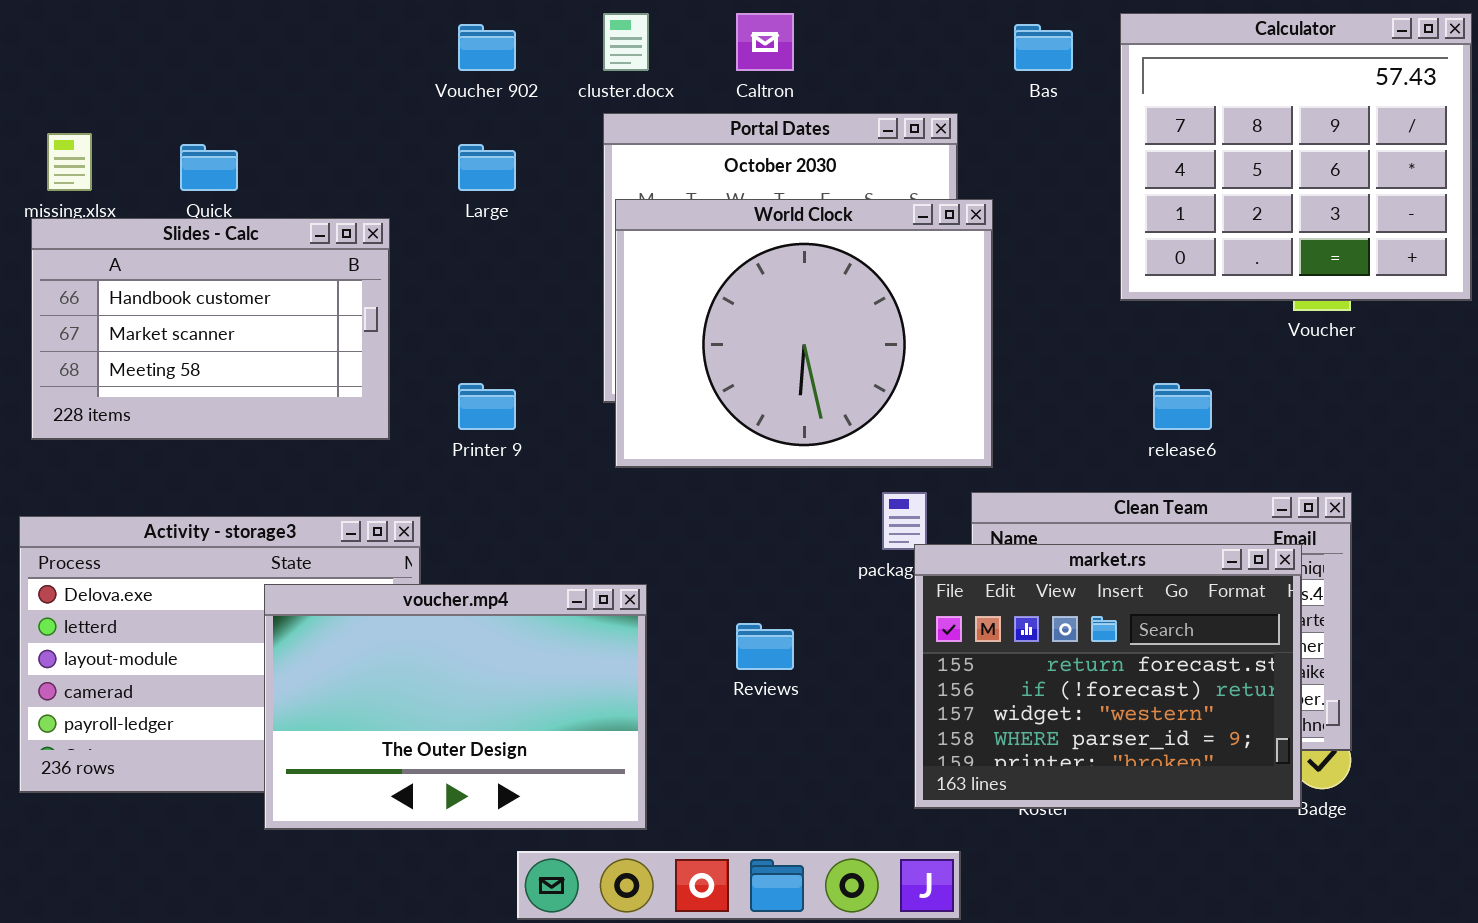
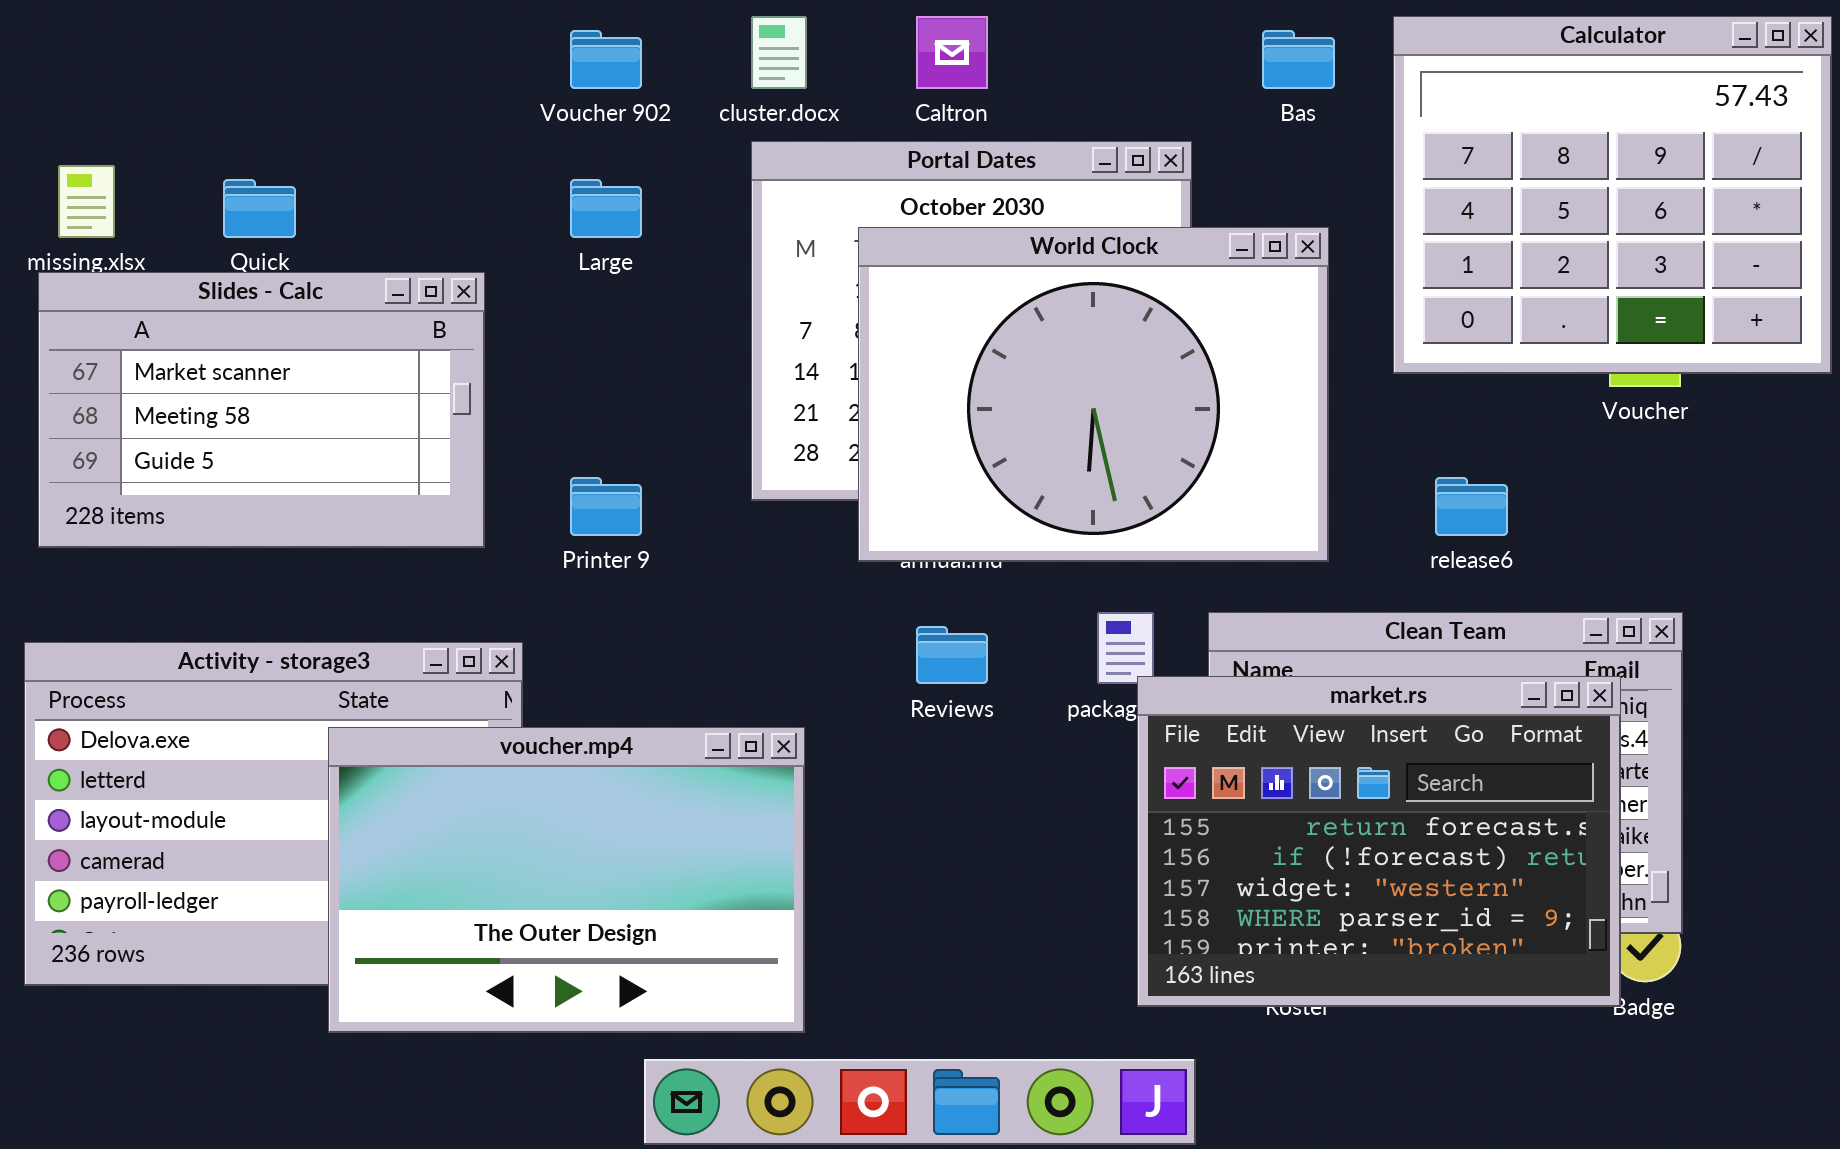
World Clock: [615,199,993,468] -> [858,227,1329,562], moved
Slides - Calc: [31,218,390,440] -> [38,272,485,548], scrolled down 1 row
Reviews: [736,623,794,670] -> [916,626,988,684], moved

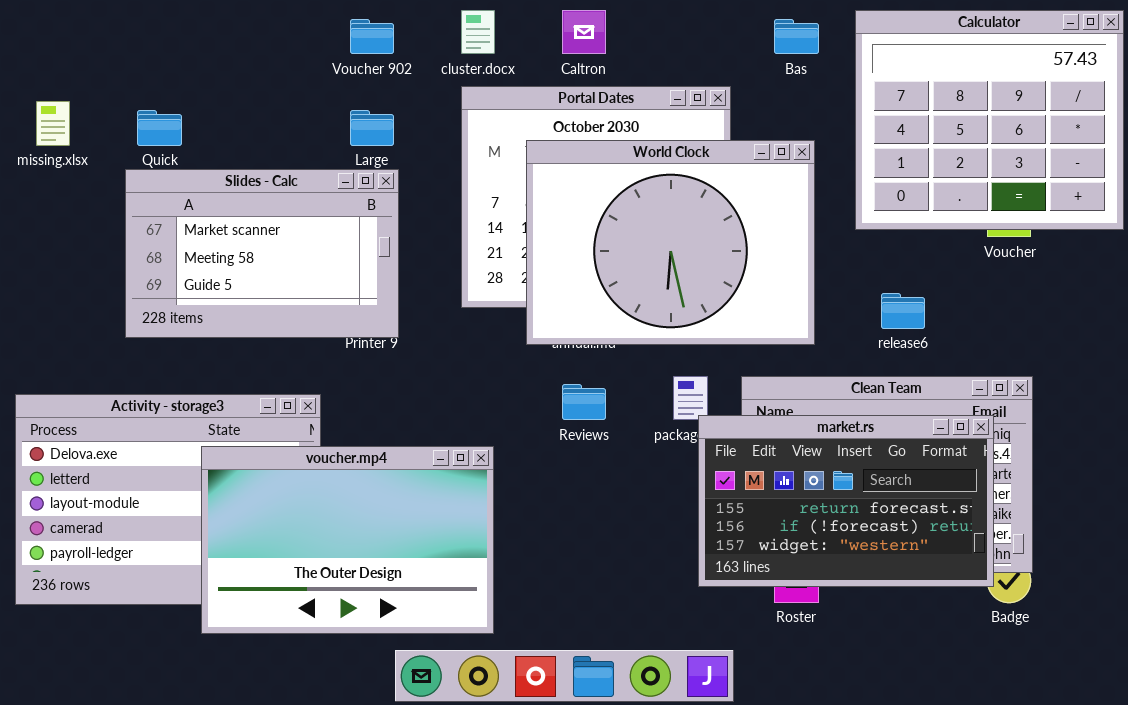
Slides - Calc: [38,272,485,548] -> [125,169,399,338], moved
market.rs: [1137,676,1621,1007] -> [698,415,994,587], resized

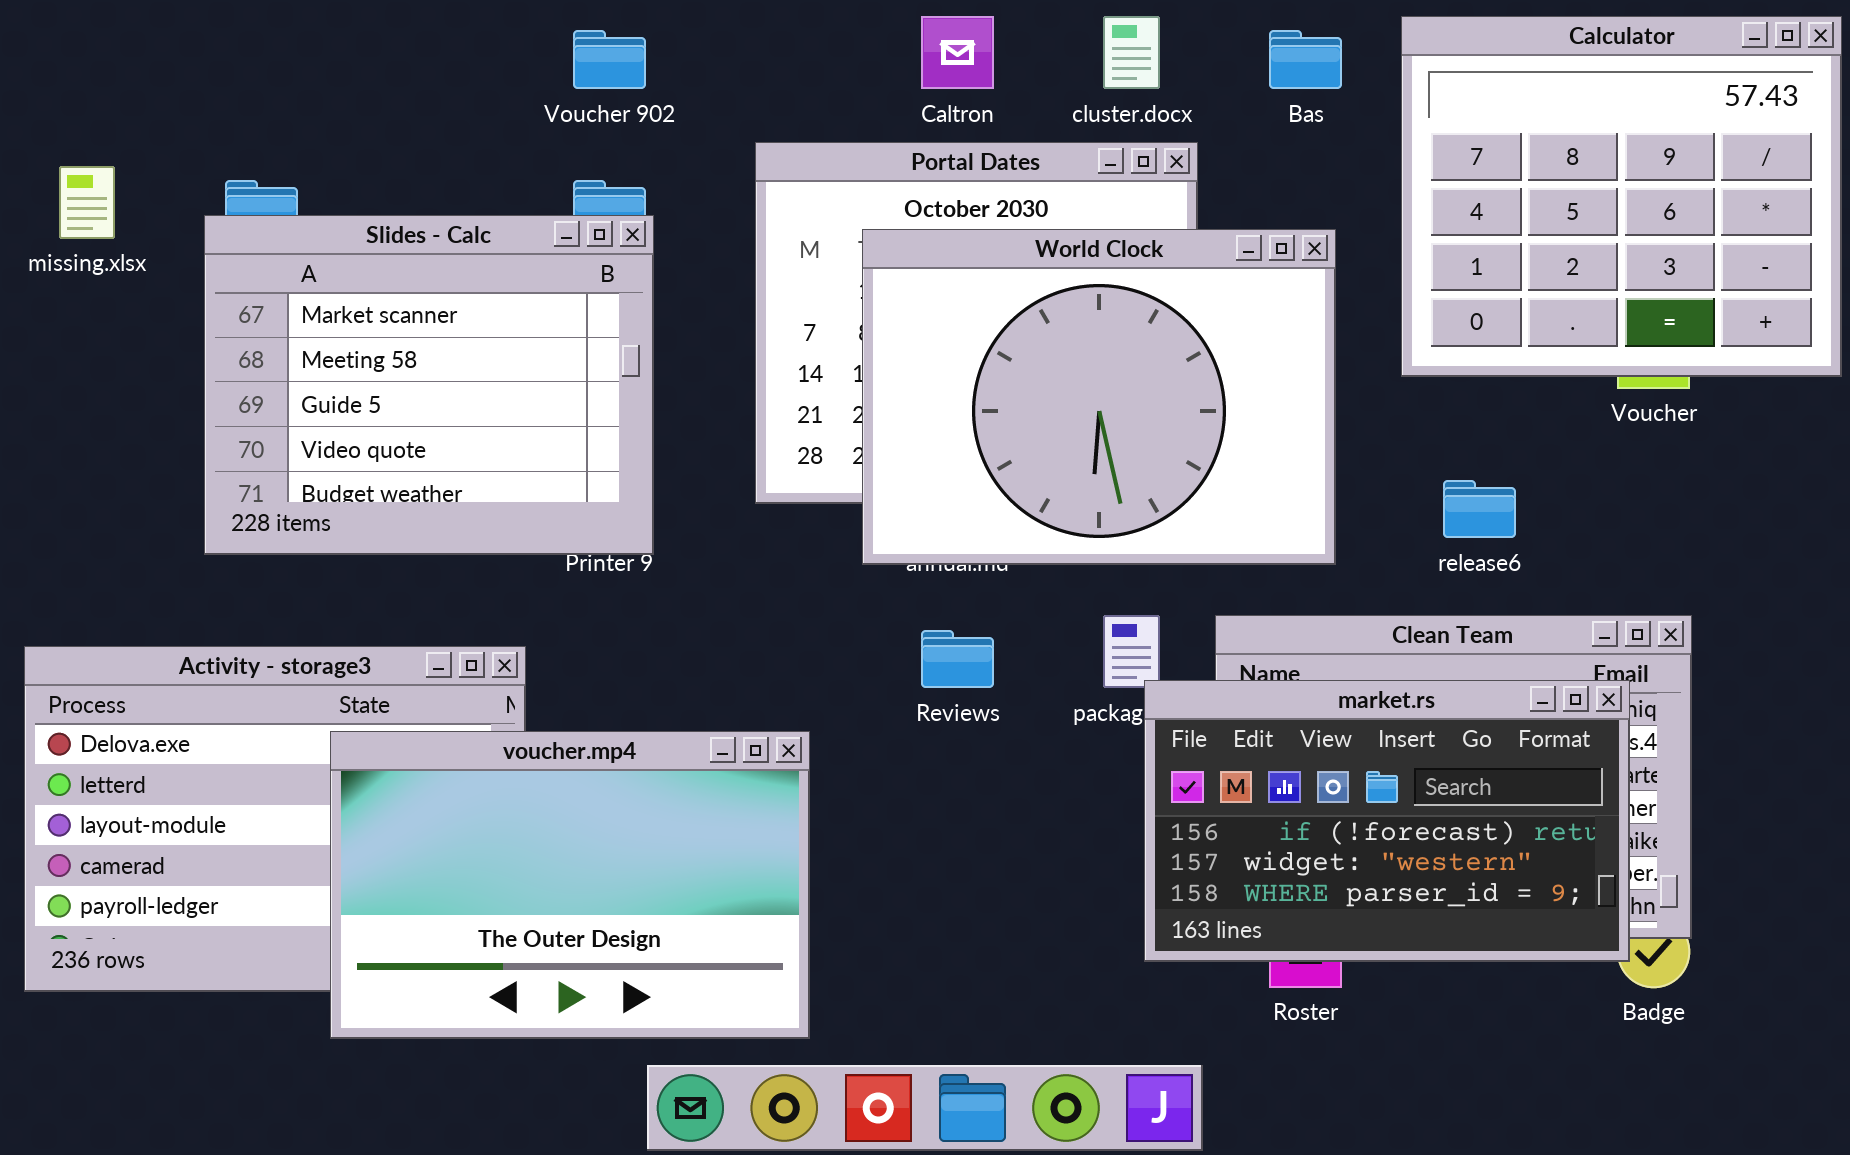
cluster.docx: [461,10,495,54] -> [1103,16,1160,89], moved
Slides - Calc: [125,169,399,338] -> [204,215,654,555], resized
market.rs: [698,415,994,587] -> [1144,680,1630,962], scrolled down 1 row

